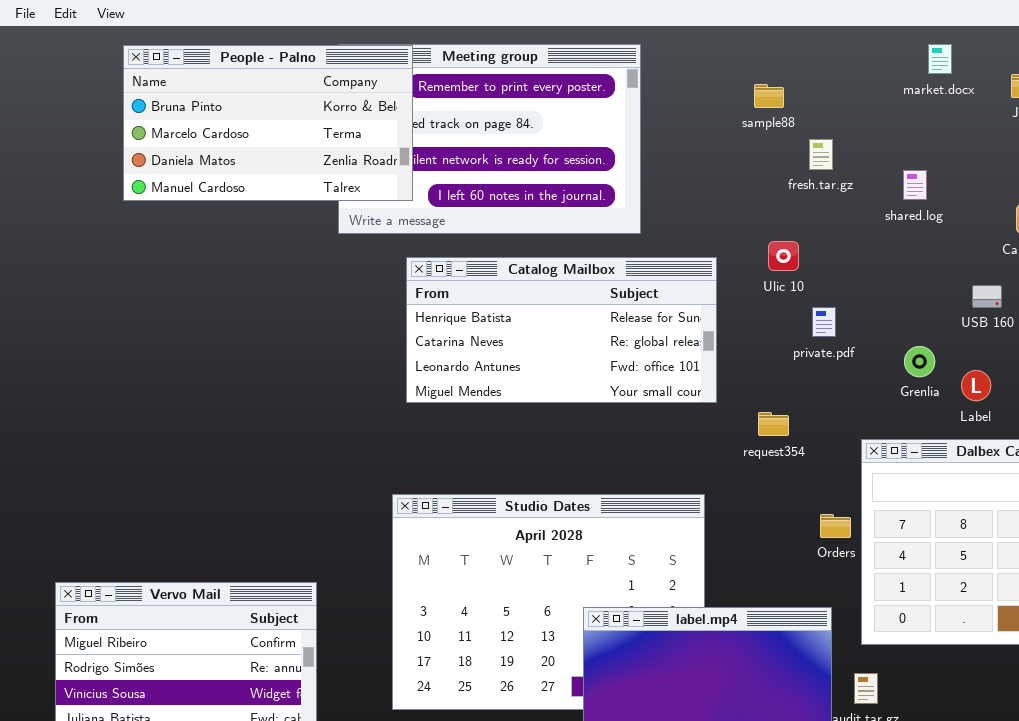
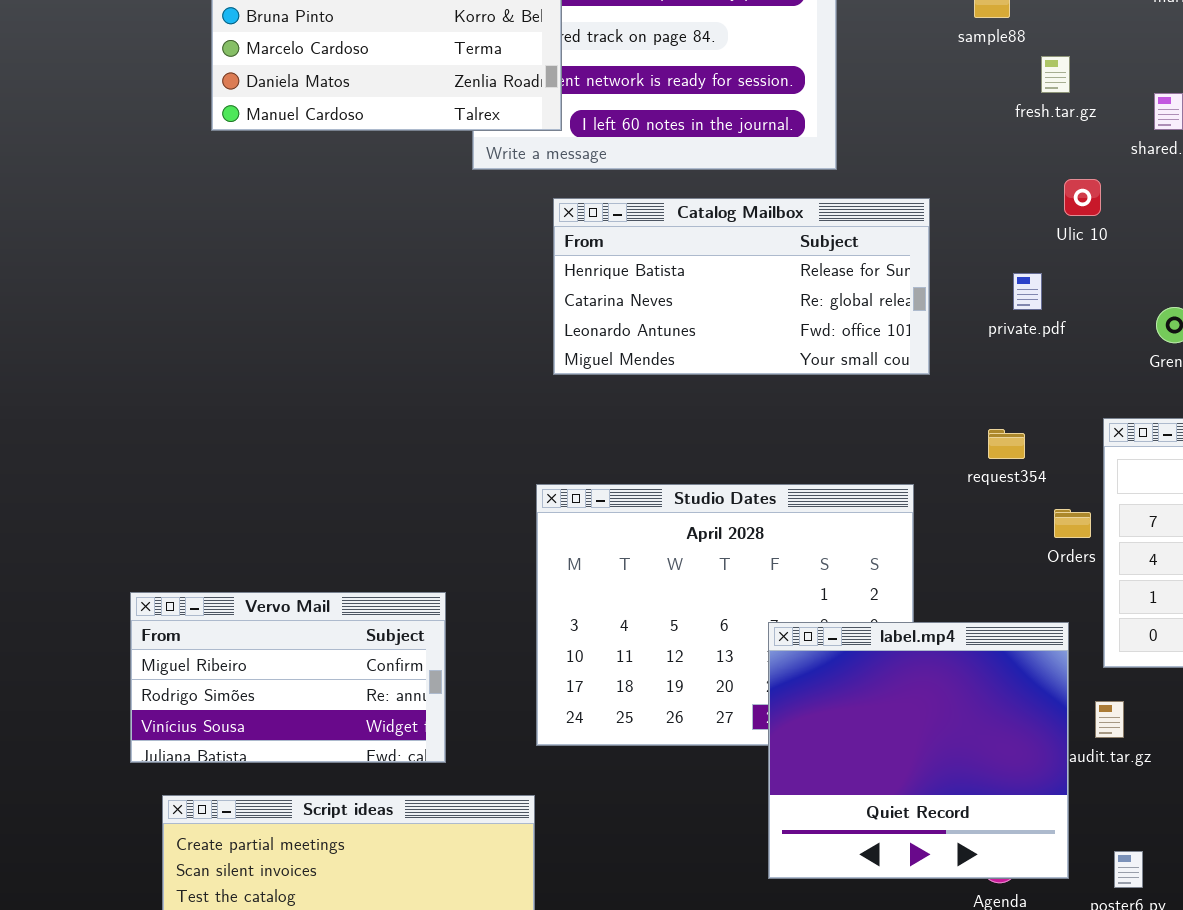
Ulic 10: [768,241,799,271] -> [1064,179,1101,216], moved
private.pdf: [812,307,836,337] -> [1013,273,1042,310], moved
request354: [758,412,789,436] -> [988,429,1025,459], moved

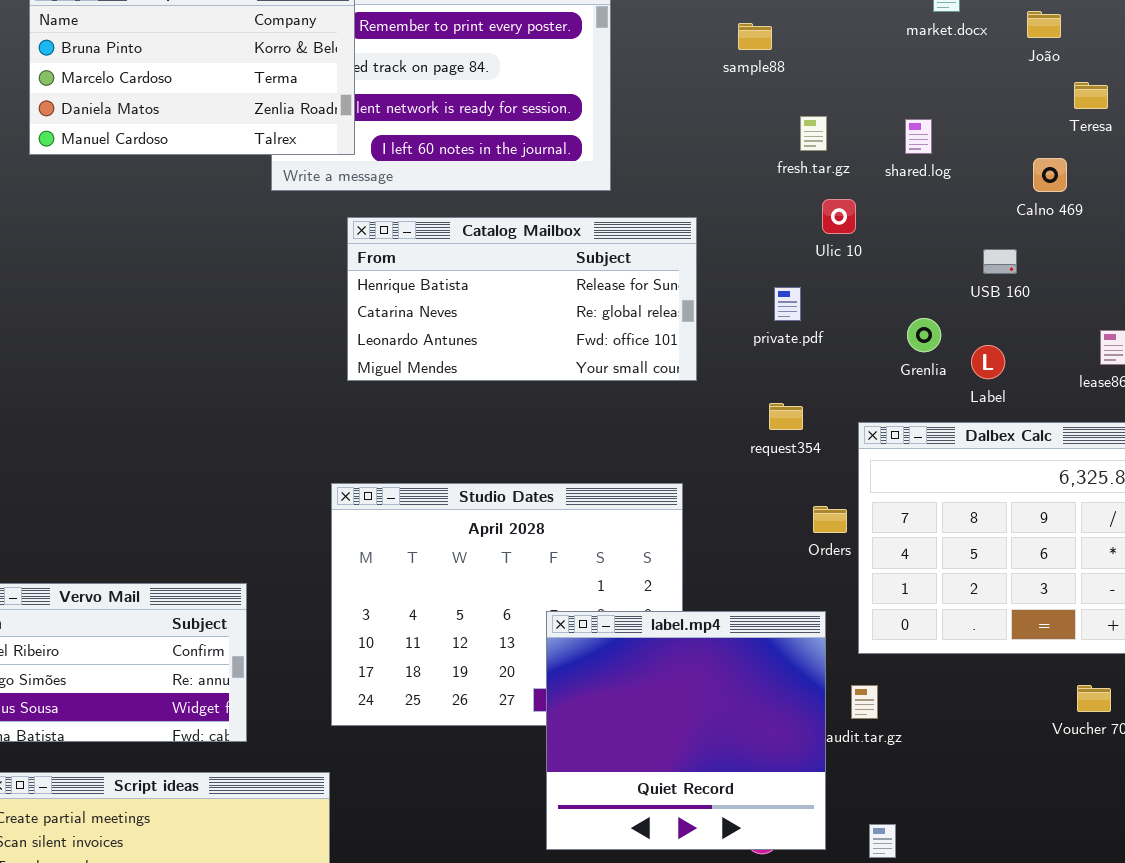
fresh.tar.gz: [1041,56,1070,93] -> [800,116,827,151], moved
request354: [988,429,1025,459] -> [769,403,803,430], moved

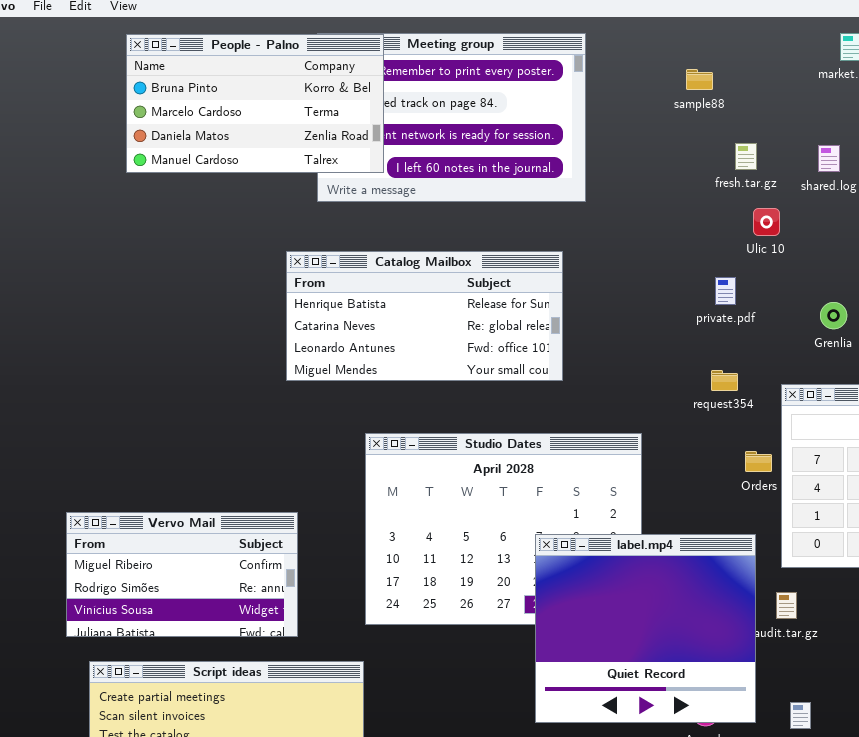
Catalog Mailbox: [347,217,697,381] -> [286,251,563,381], moved

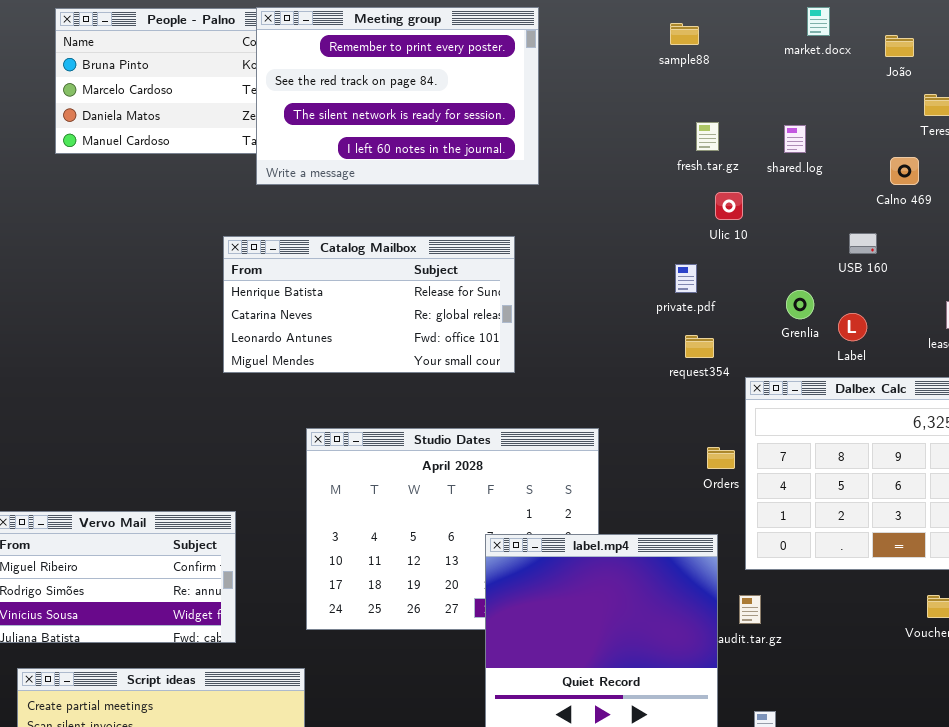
Meeting group: [317,33,586,202] -> [256,7,539,185], raised
sample88: [686,69,713,90] -> [670,23,699,45], moved
request354: [711,370,738,391] -> [685,335,714,358], moved

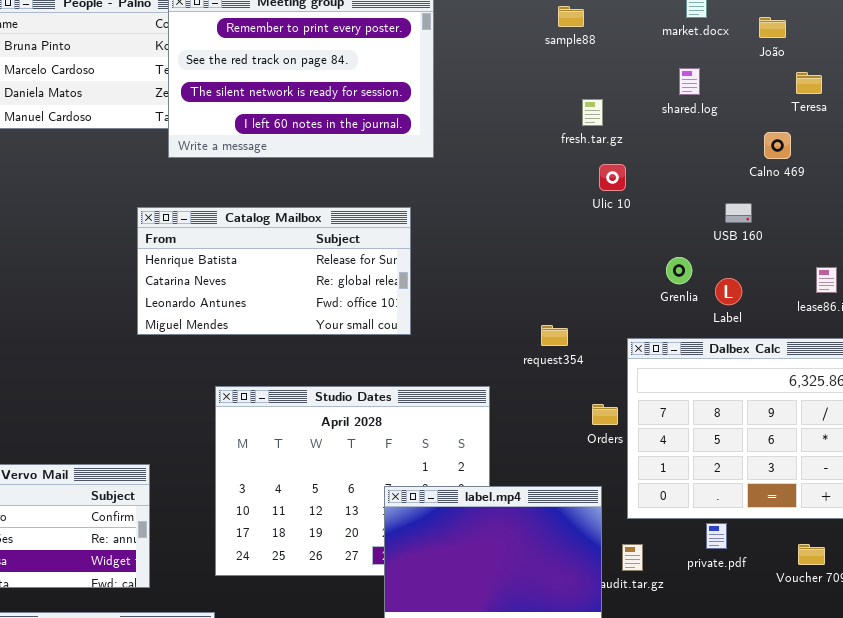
shared.log: [784,125,806,153] -> [679,68,700,95], moved
private.pdf: [675,264,697,293] -> [706,523,727,549], moved
request354: [685,335,714,358] -> [541,325,568,346], moved

